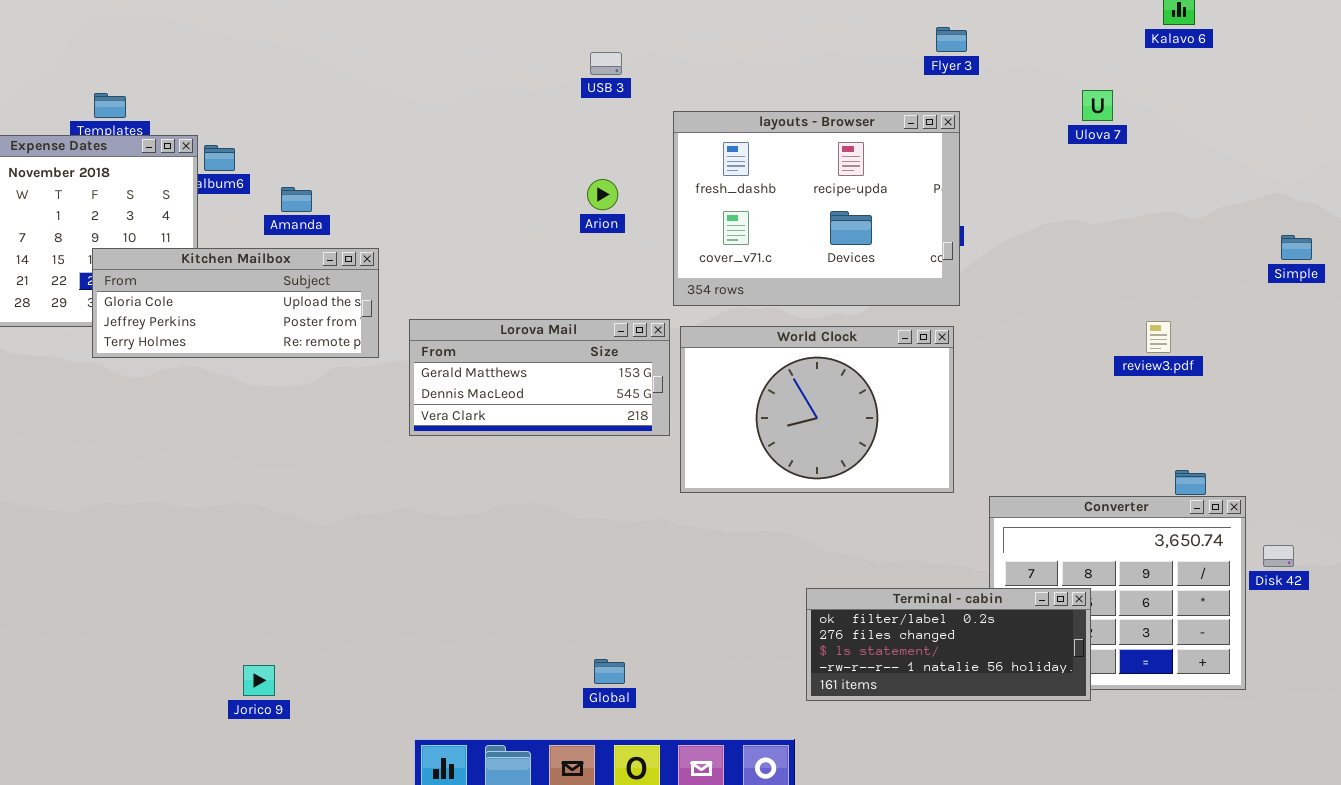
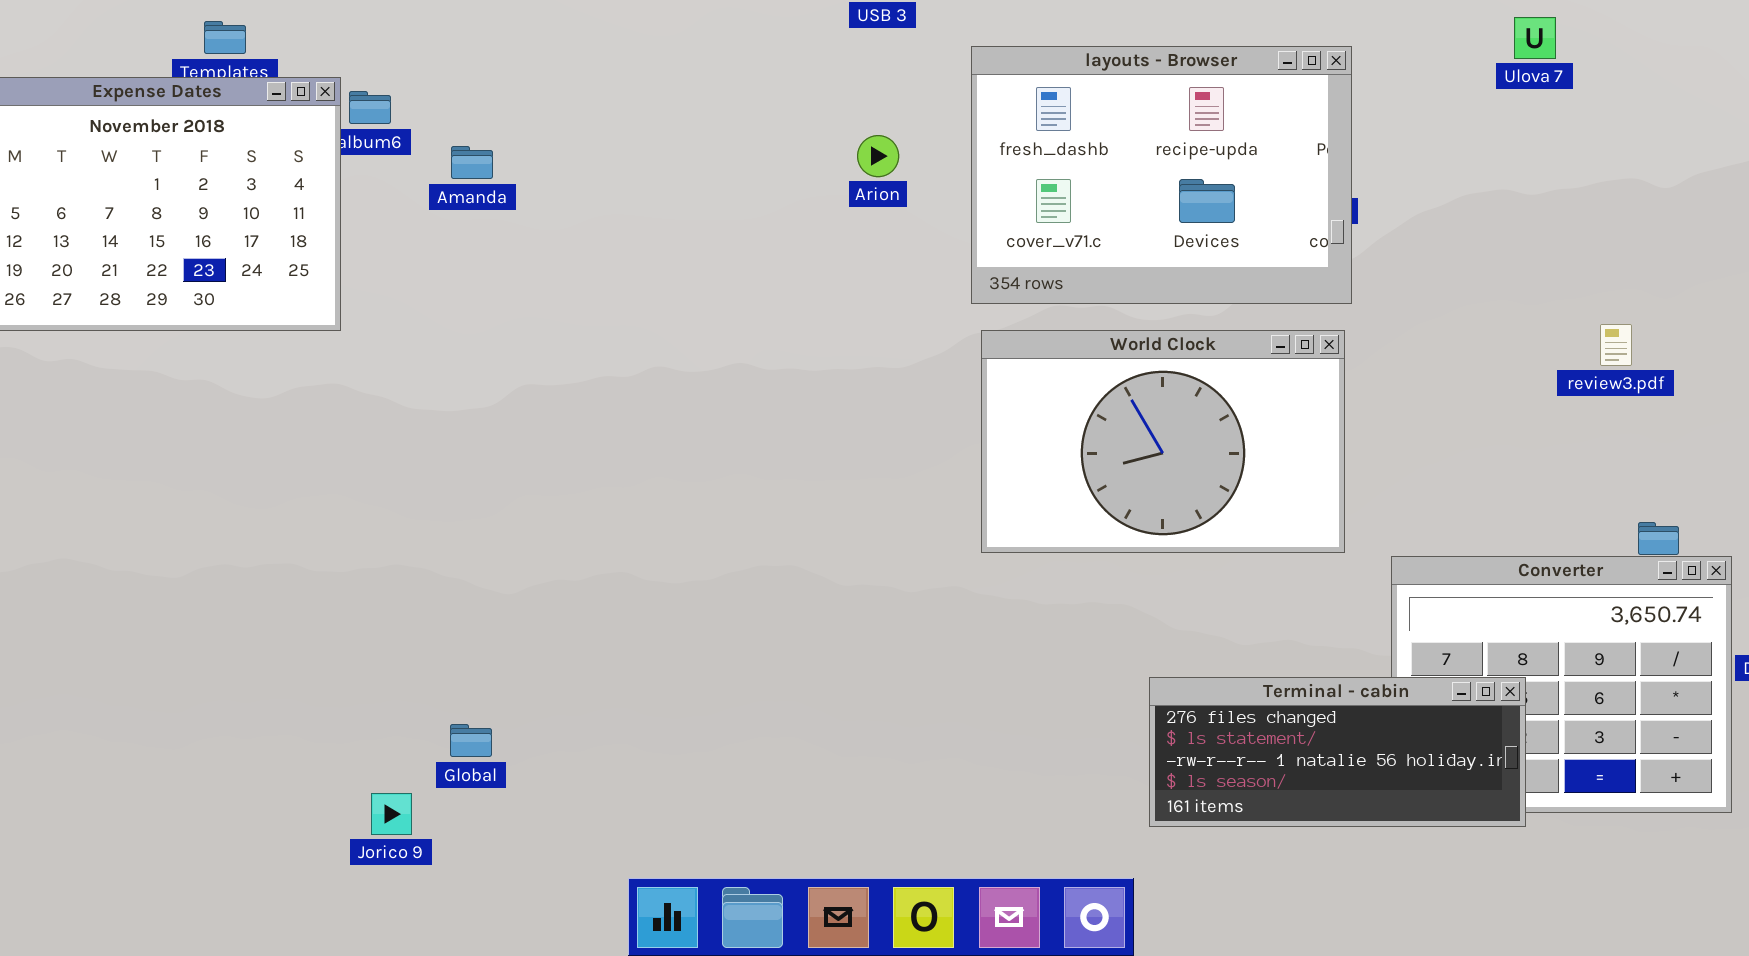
Kitchen Mailbox: [92,248,379,358] -> none, closed
Lorova Mail: [409,319,670,436] -> none, closed
Terminal - cabin: [806,588,1091,701] -> [1149,677,1526,827], scrolled down 1 row
Global: [594,659,625,684] -> [450,724,492,757], moved
Jorico 9: [243,665,275,696] -> [371,793,412,835], moved

